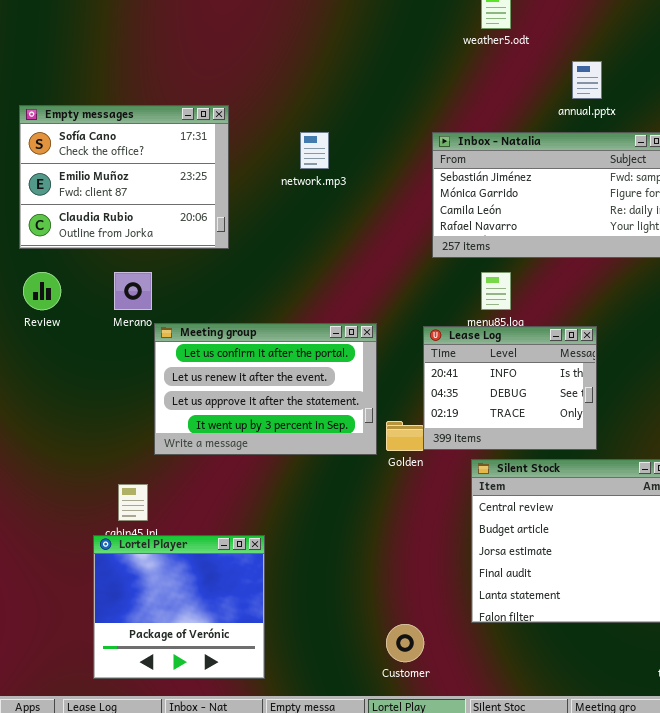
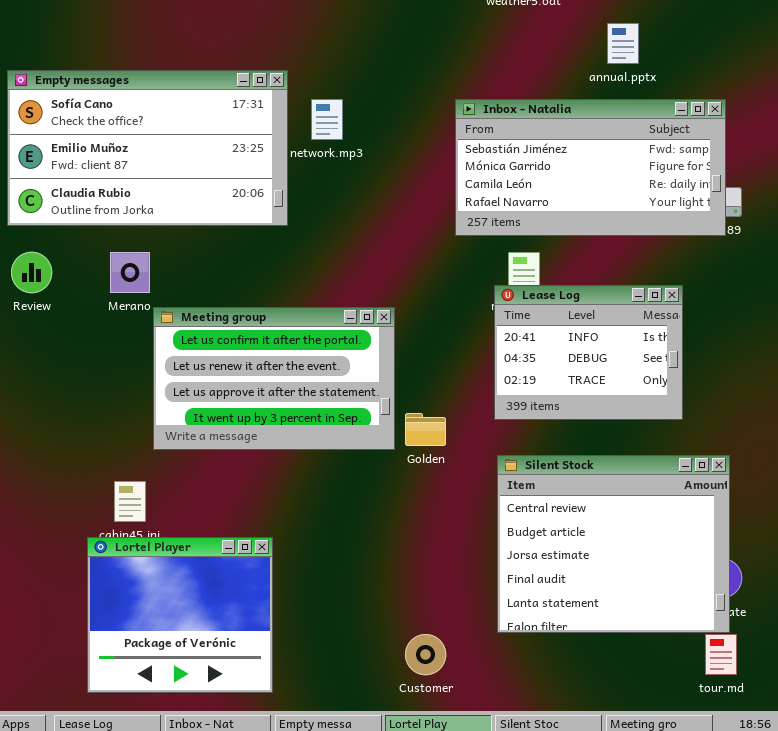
Empty messages: [19,105,229,249] -> [7,70,288,226], resized
Lease Log: [423,326,597,450] -> [494,285,683,420], moved

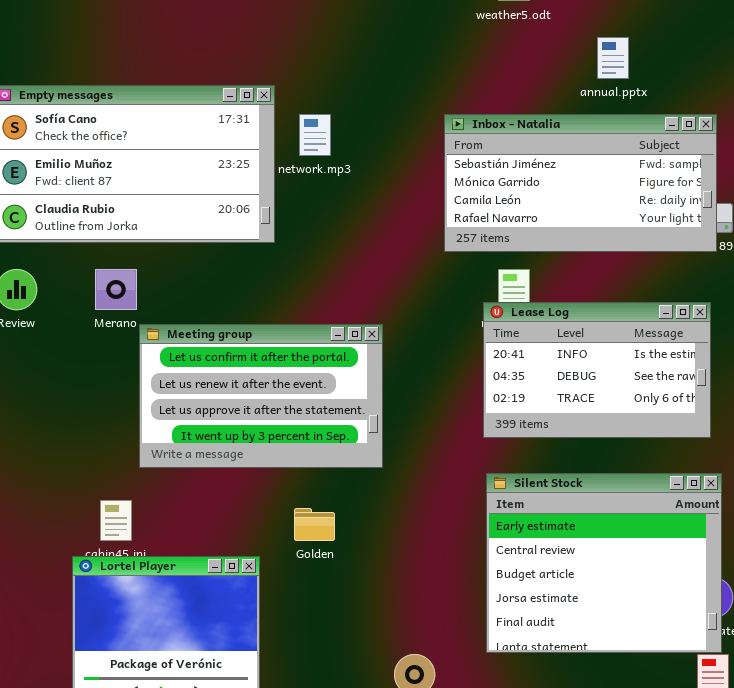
Lease Log: [494,285,683,420] -> [483,302,711,438], resized
Golden: [405,413,446,446] -> [294,508,335,541], moved
Silent Stock: [497,455,730,633] -> [486,473,722,653], scrolled up 1 row

